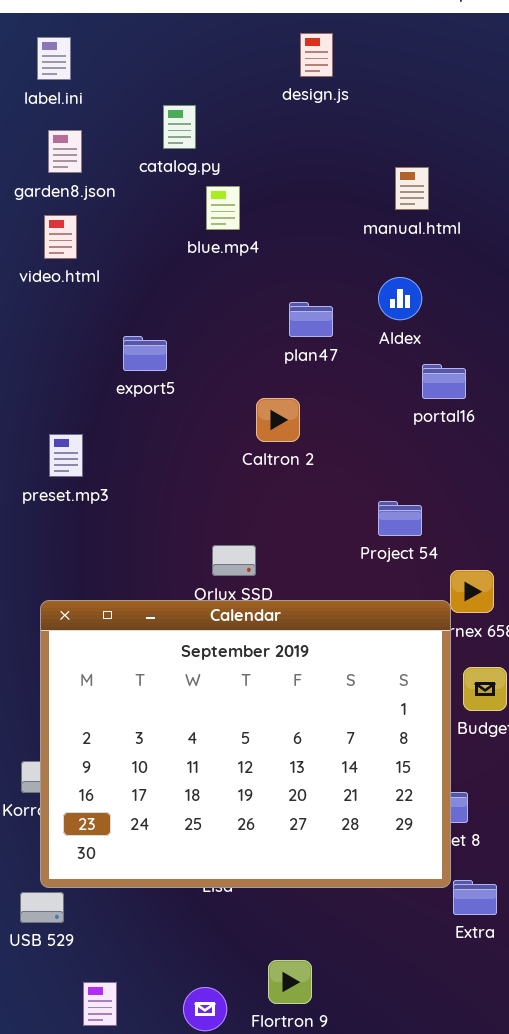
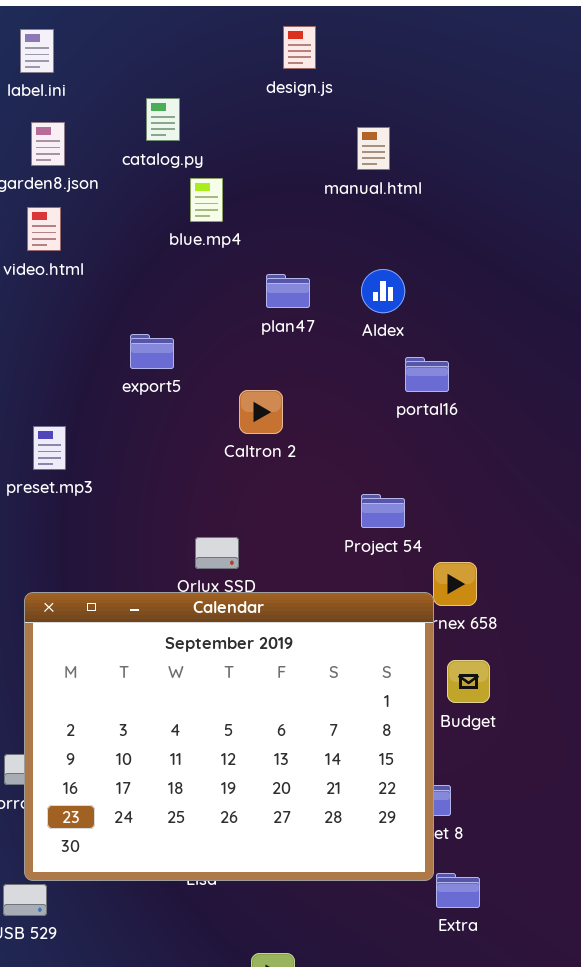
manual.html: [395,167,429,210] -> [357,127,390,170], moved
plan47: [289,302,333,337] -> [266,274,310,308], moved
export5: [123,336,167,371] -> [130,334,174,369], moved

